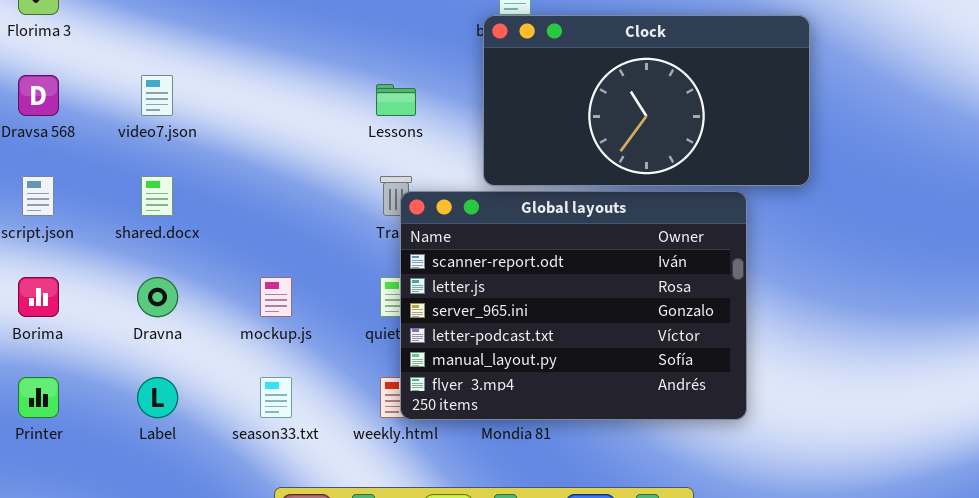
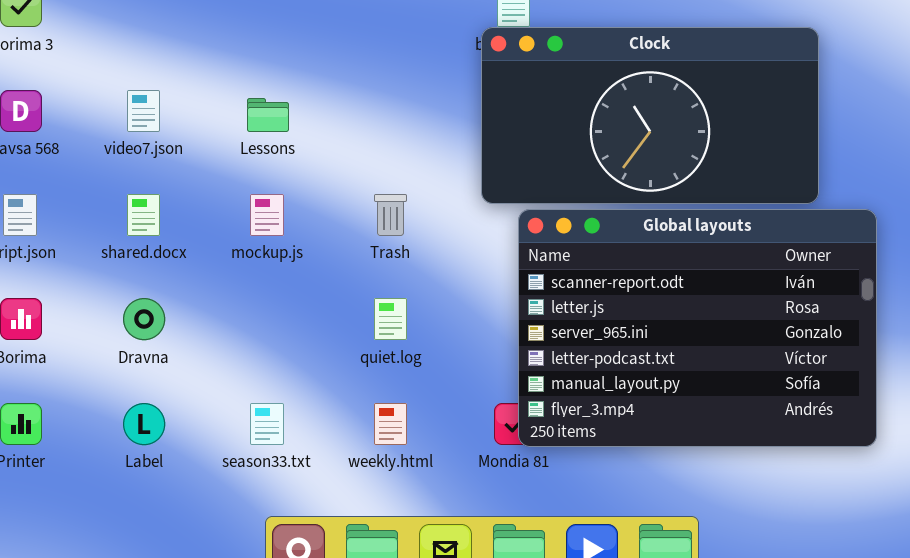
Lessons: [376,84,416,116] -> [247,98,289,132], moved
Global layouts: [400,191,747,420] -> [518,209,877,447], moved
mockup.js: [260,277,292,317] -> [250,194,284,236], moved

